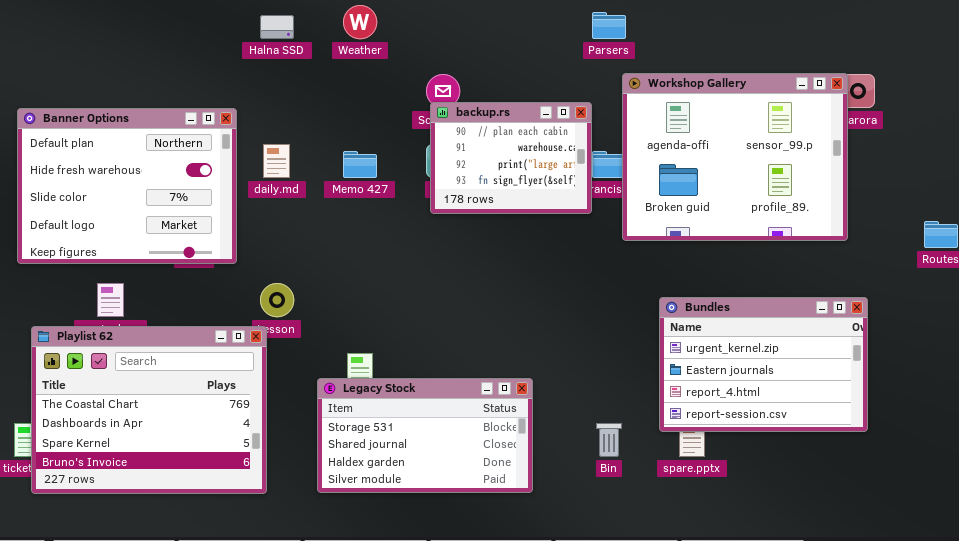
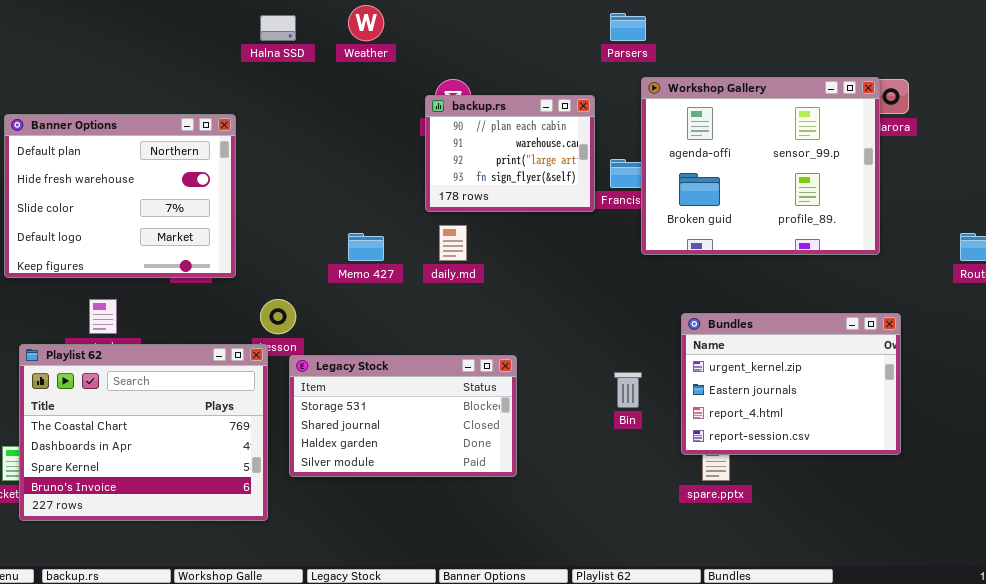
backup.rs: [430,102,592,214] -> [425,95,595,212], moved
daily.md: [263,144,290,178] -> [439,225,467,261], moved
Memo 427: [343,151,377,178] -> [348,233,384,261], moved
Legacy Stock: [317,378,533,493] -> [289,355,517,477], moved
Bin: [596,423,622,457] -> [614,372,642,408], moved

